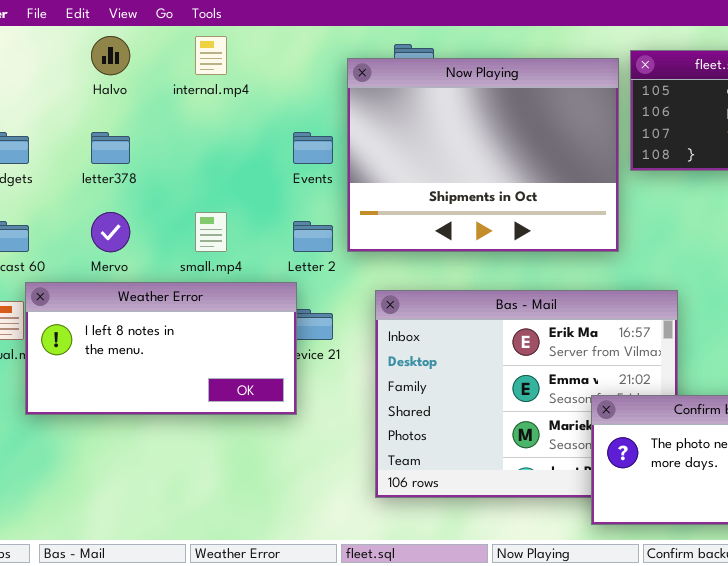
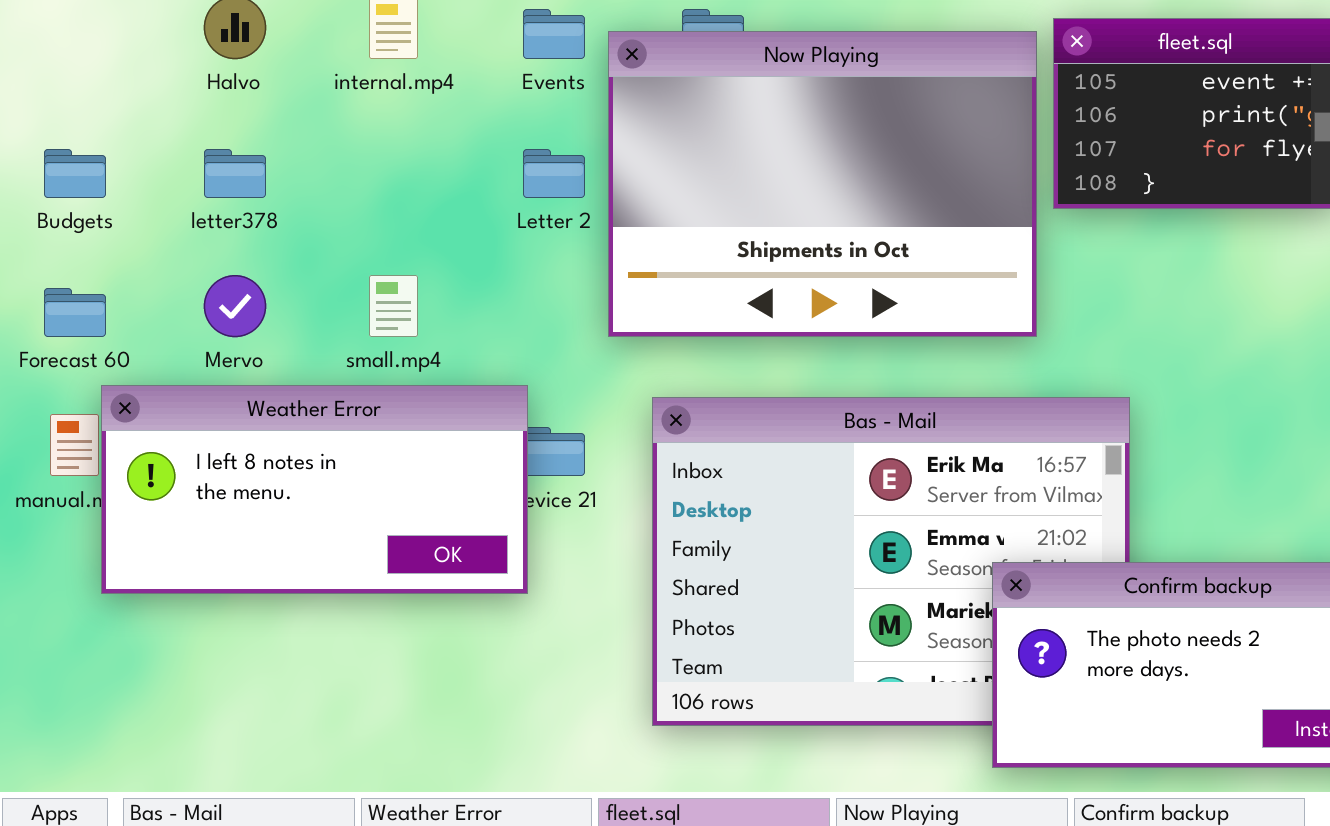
Events: [293,132,333,164] -> [523,9,585,59], moved
Letter 2: [293,221,333,252] -> [523,149,585,198], moved

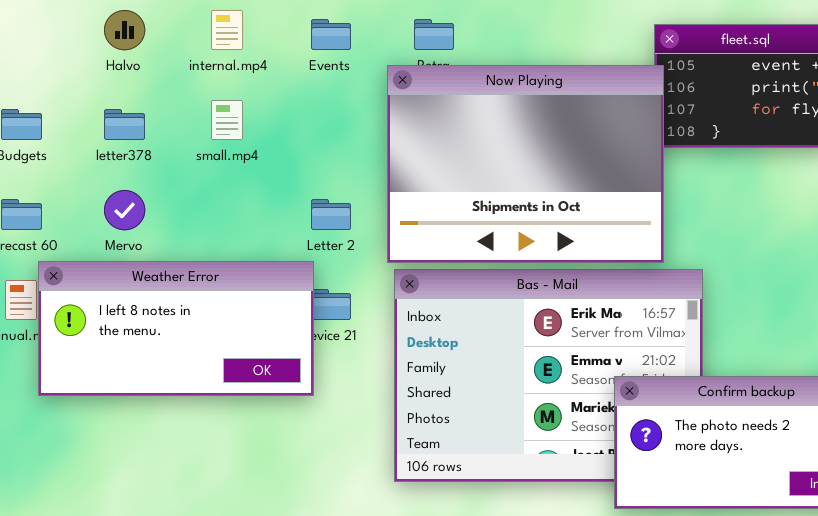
Now Playing: [608,31,1037,337] -> [387,65,664,263], moved
Letter 2: [523,149,585,198] -> [311,199,351,230], moved
small.mp4: [369,275,418,337] -> [211,100,243,140], moved

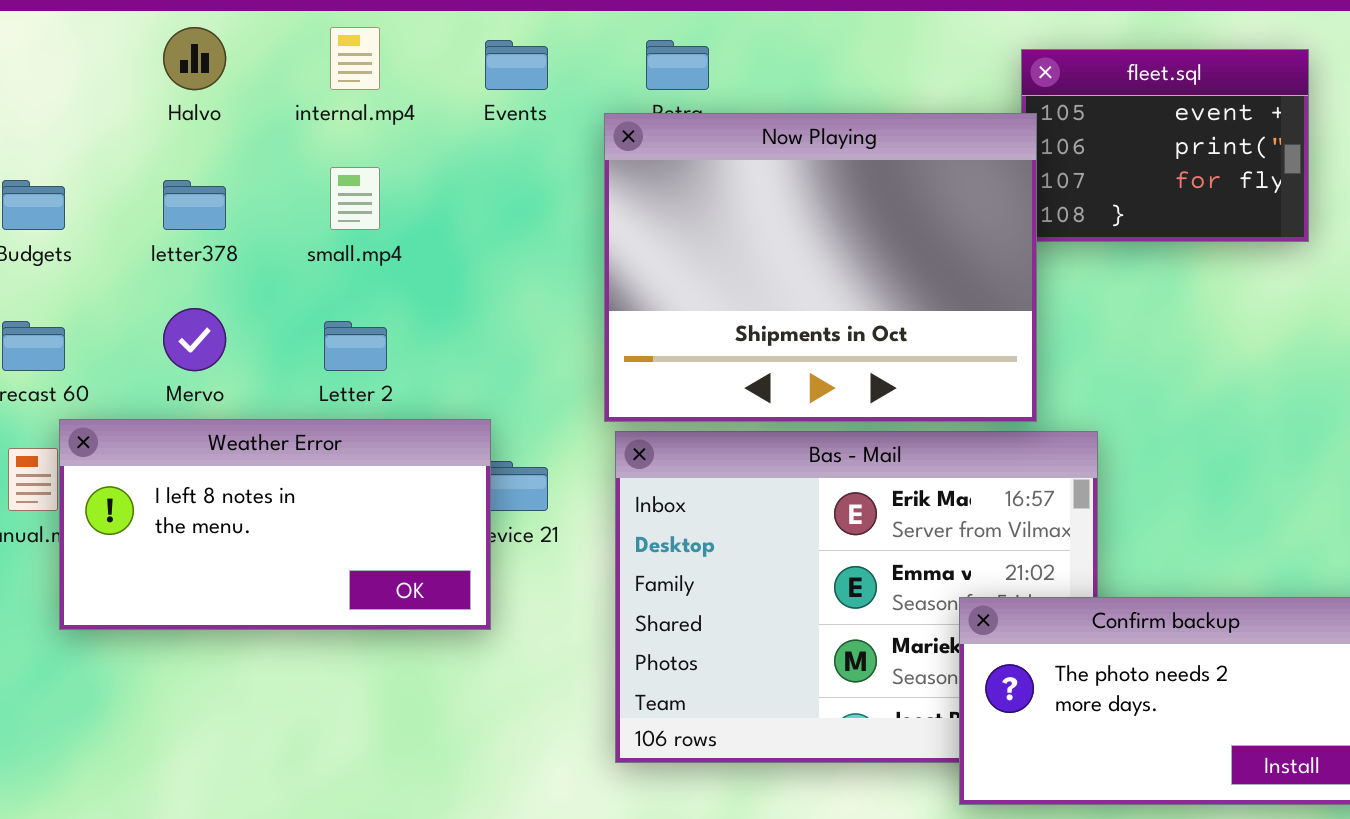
Letter 2: [311,199,351,230] -> [324,321,387,371], moved

